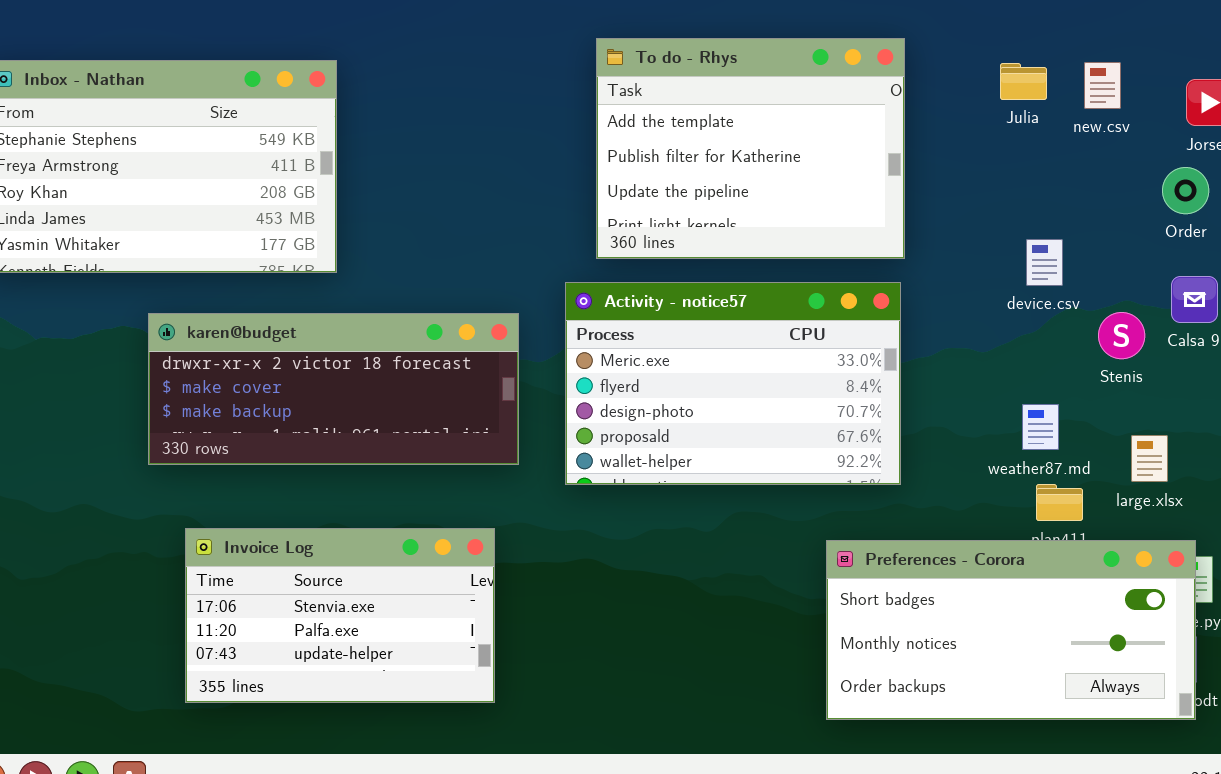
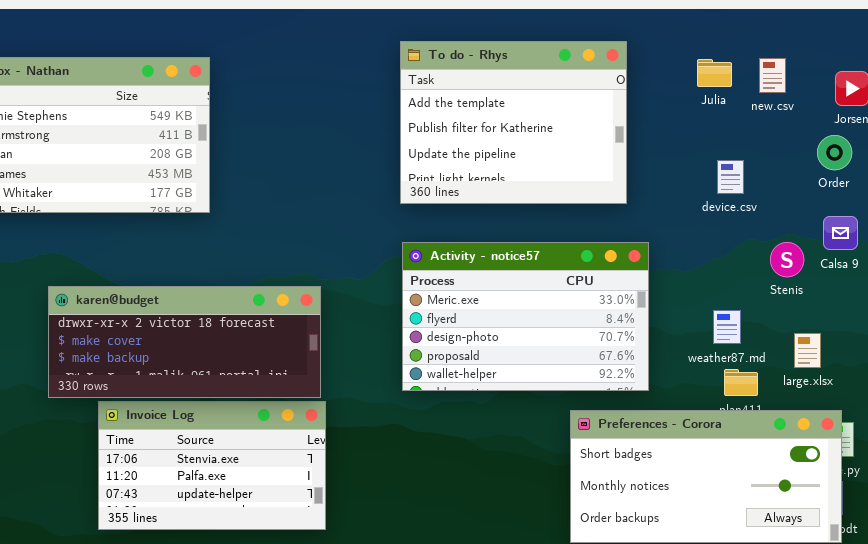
device.csv: [1026,239,1063,286] -> [717,160,744,194], moved
Activity - notice57: [565,282,901,485] -> [402,242,649,391], moved
karen@budget: [148,313,519,465] -> [48,286,321,398], moved

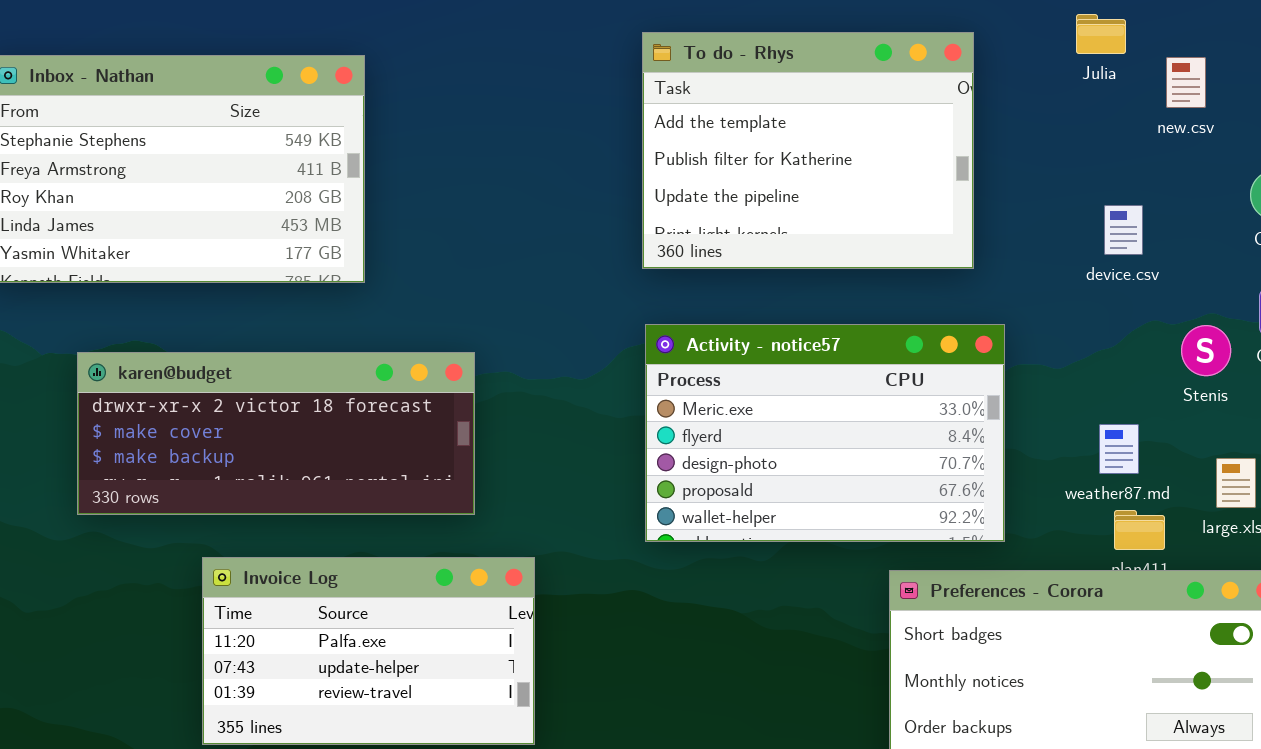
Julia: [697,59,732,87] -> [1076,14,1126,54], moved
karen@budget: [48,286,321,398] -> [77,352,475,515], moved
Invoice Log: [98,401,326,530] -> [202,557,535,745], scrolled down 1 row

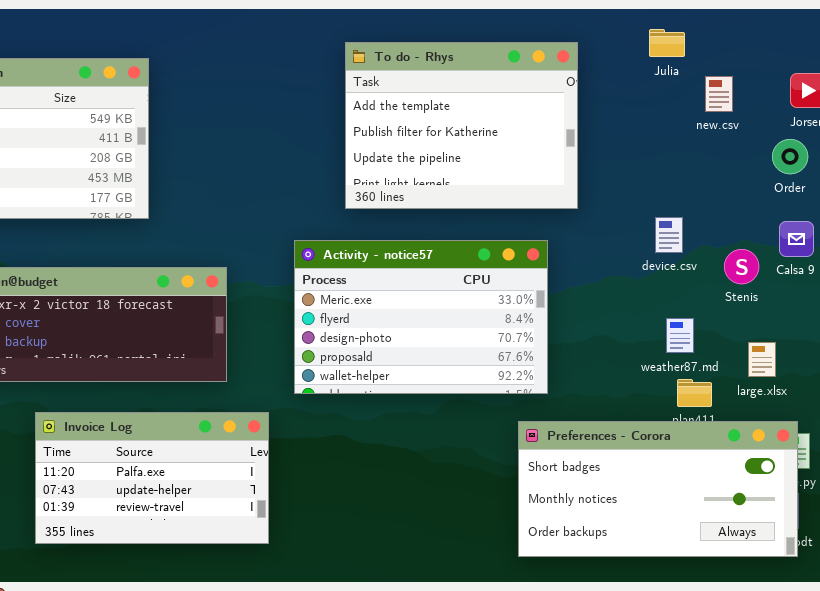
new.csv: [1166,57,1206,108] -> [705,76,733,112], moved
device.csv: [1104,205,1143,255] -> [655,217,683,253], moved
Activity - notice57: [645,324,1005,542] -> [294,240,548,394], moved

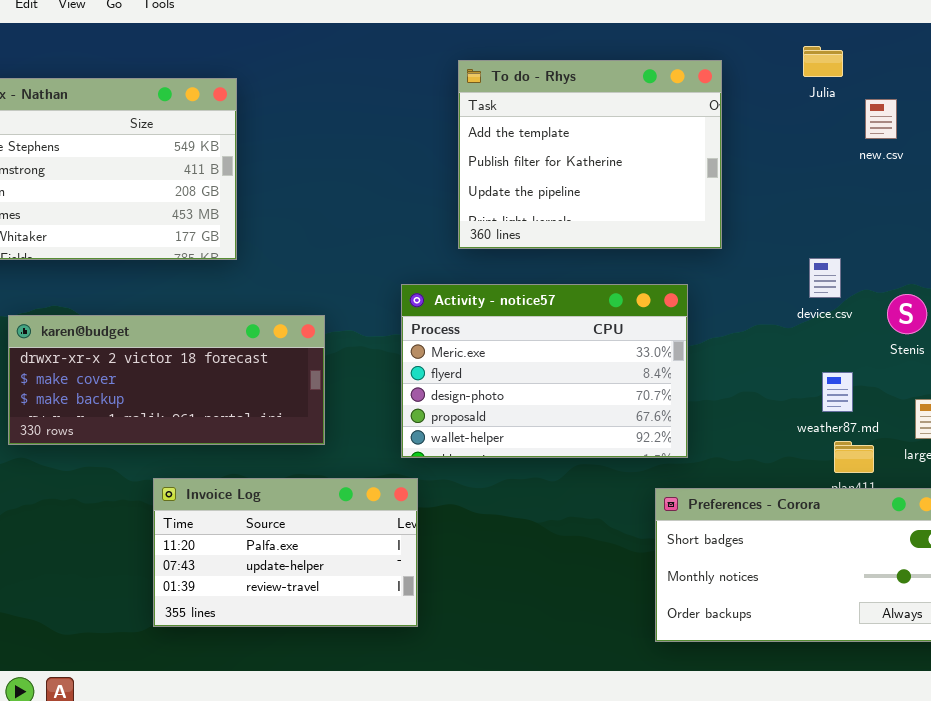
Invoice Log: [35,412,269,544] -> [153,478,418,627], moved

